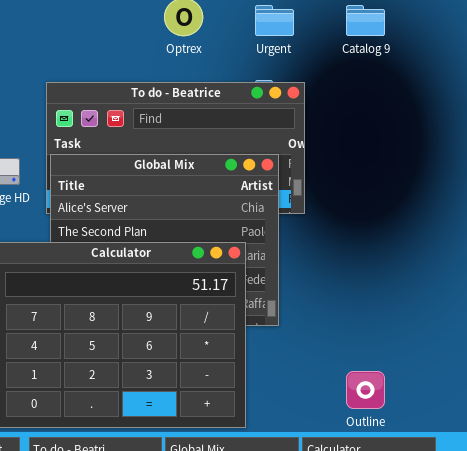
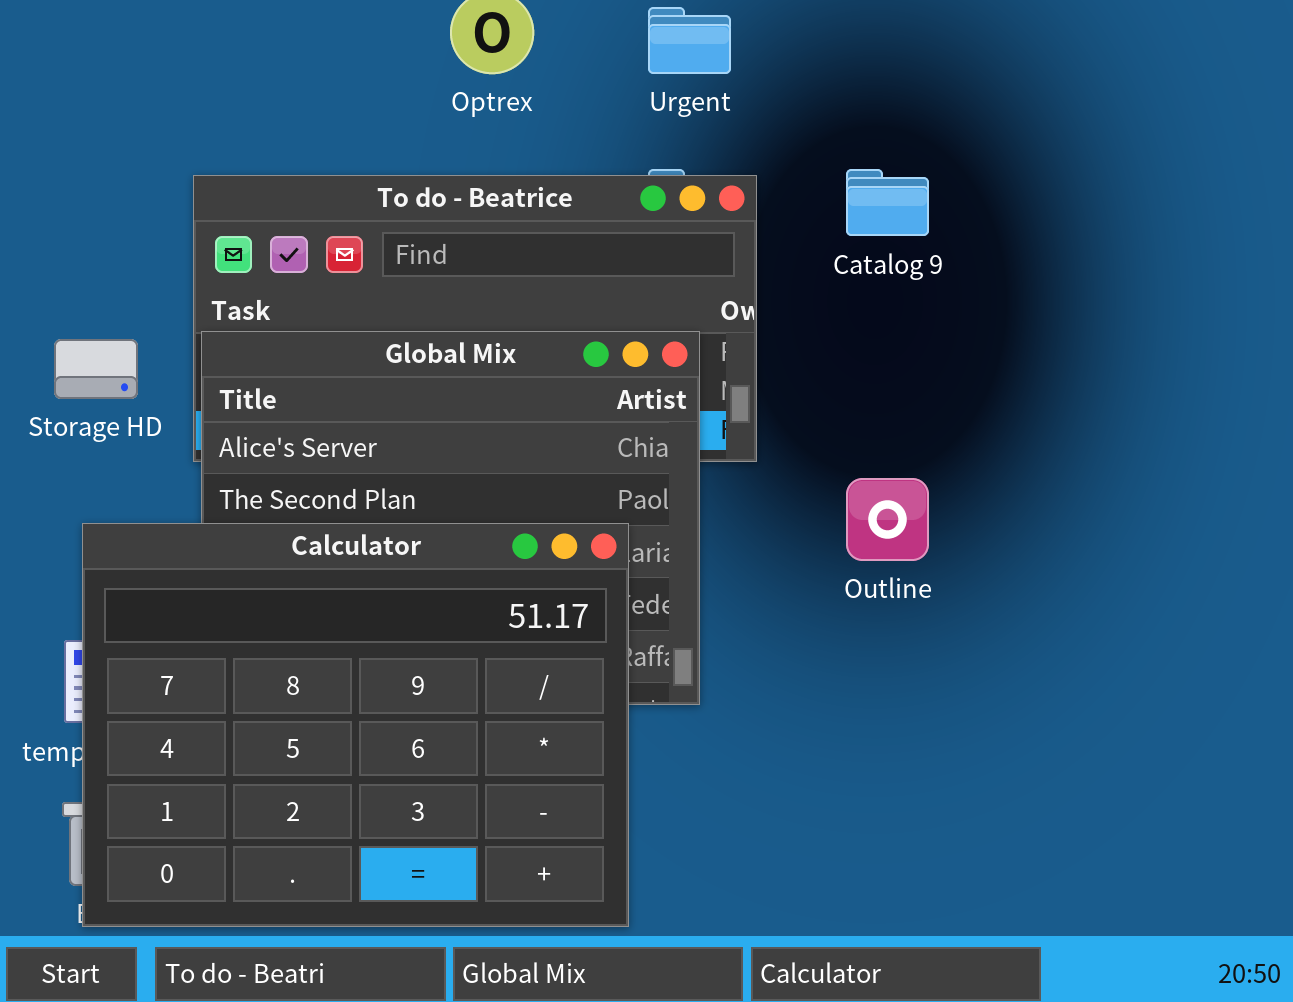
Catalog 9: [346,5,385,36] -> [846,169,929,236], moved
Outline: [346,371,385,409] -> [846,478,929,561], moved

